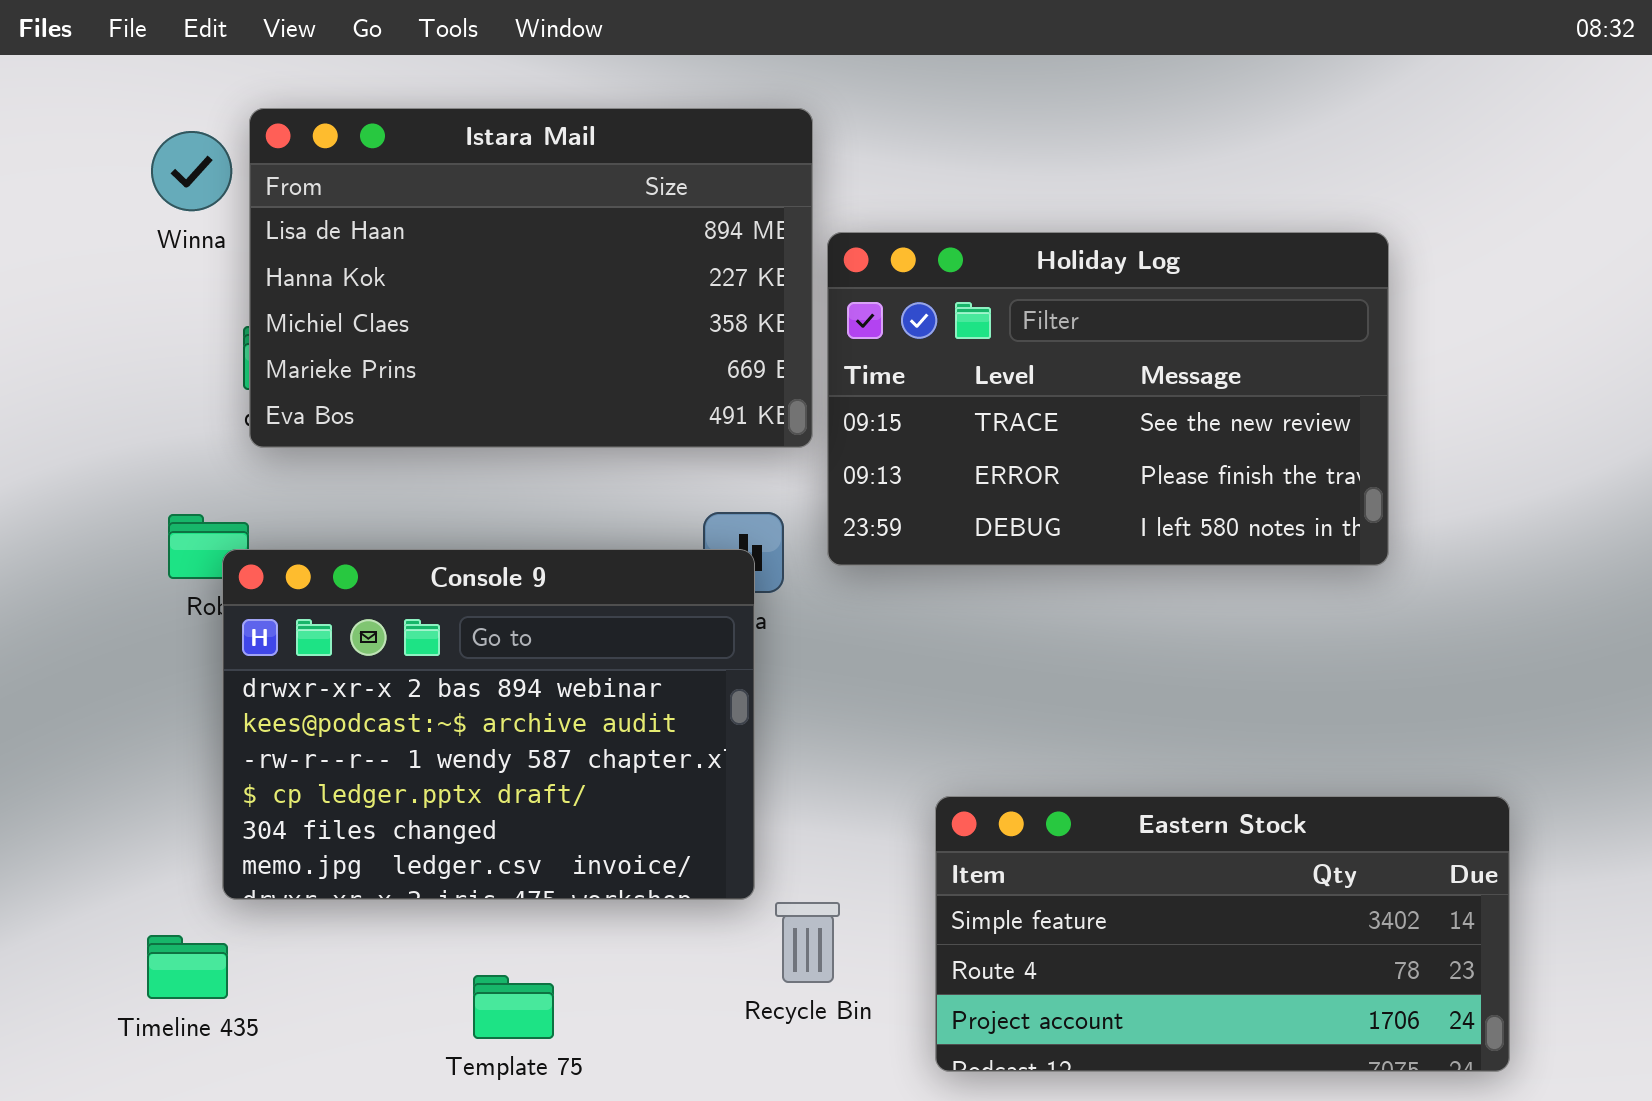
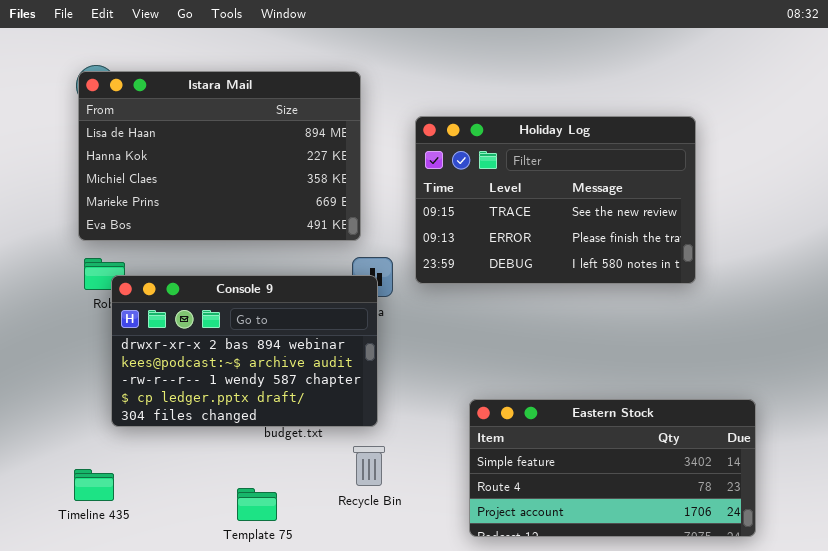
Istara Mail: [249,108,813,448] -> [78,71,361,241], moved
Console 9: [222,549,755,900] -> [111,275,378,427], resized
Recycle Bin: [775,902,840,983] -> [353,446,385,486], moved

